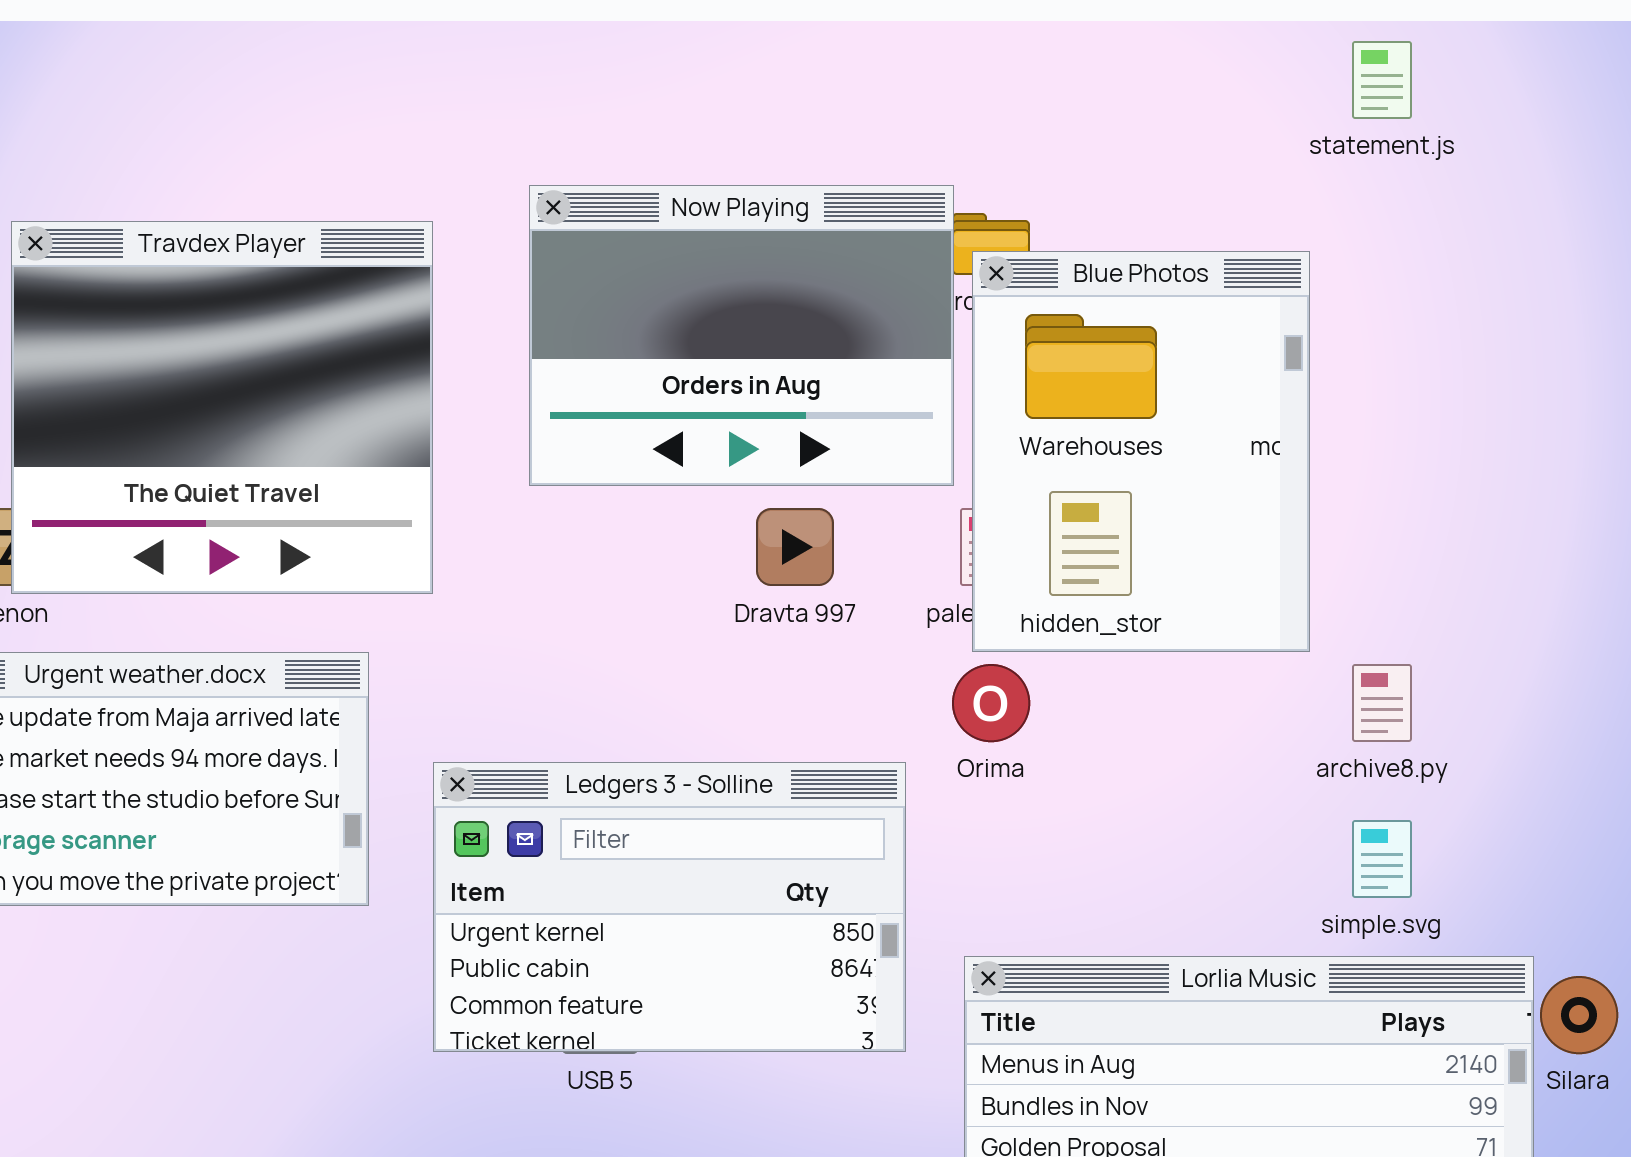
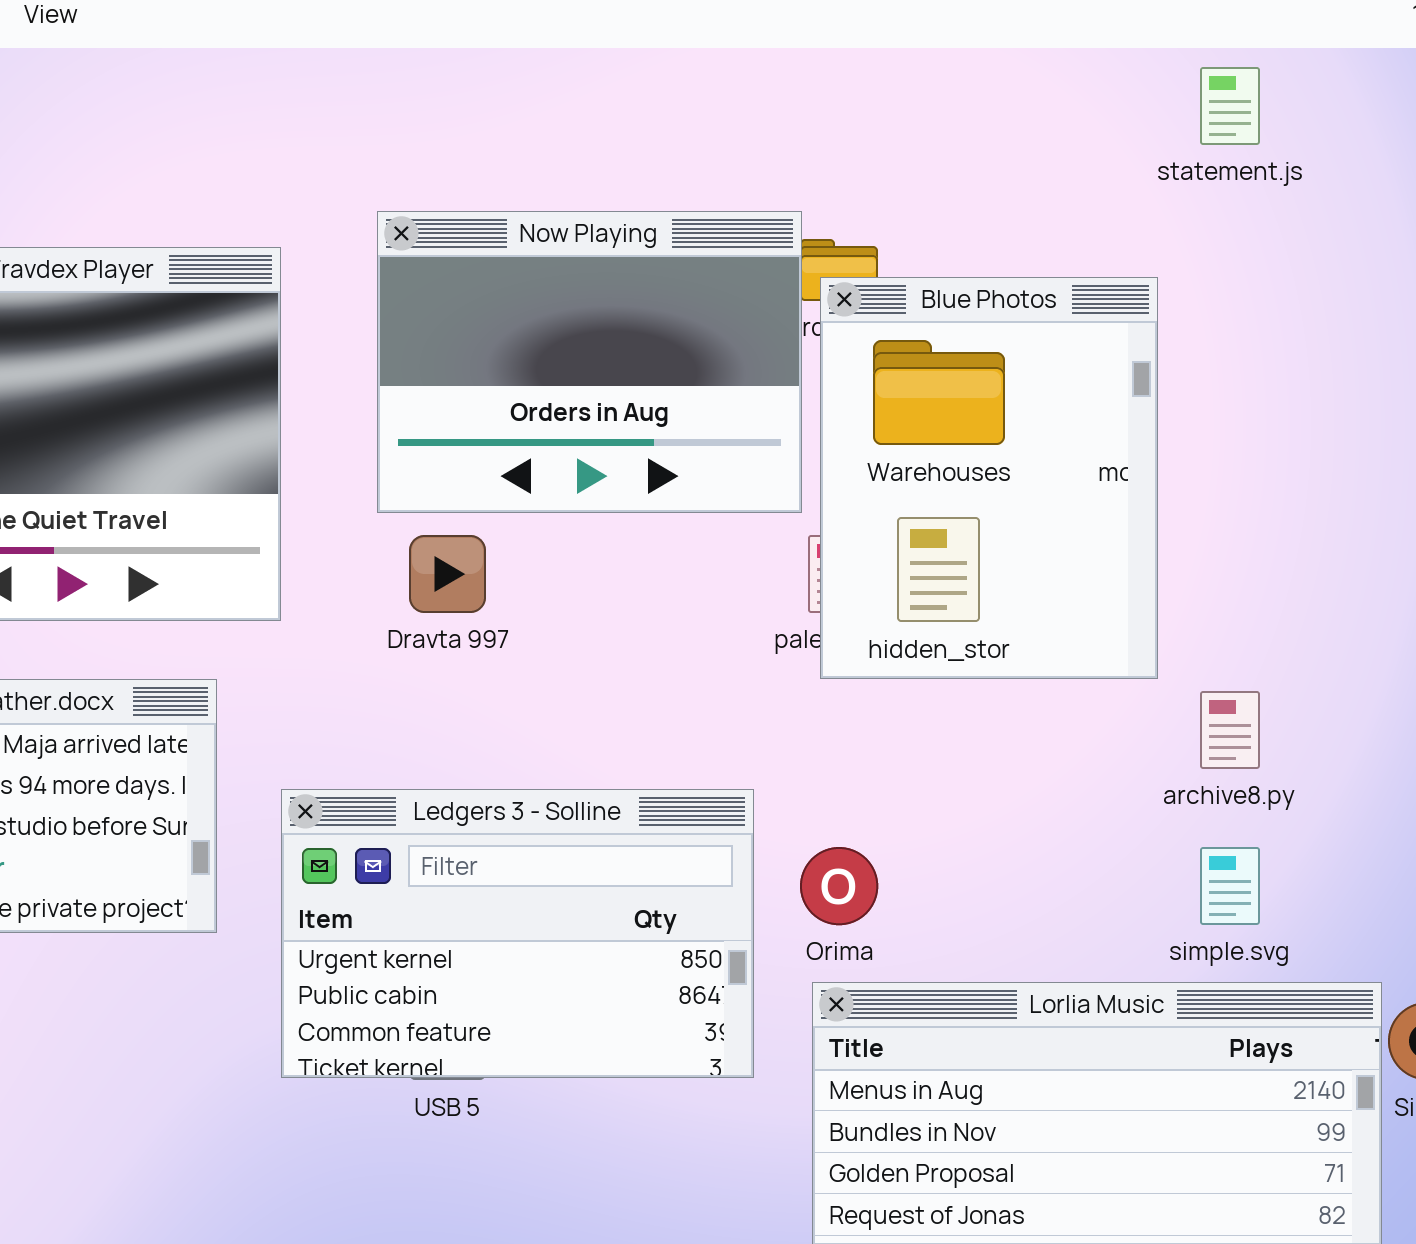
Dravta 997: [756,508,834,586] -> [409,535,486,613], moved
Orima: [952,664,1030,742] -> [800,847,878,925], moved

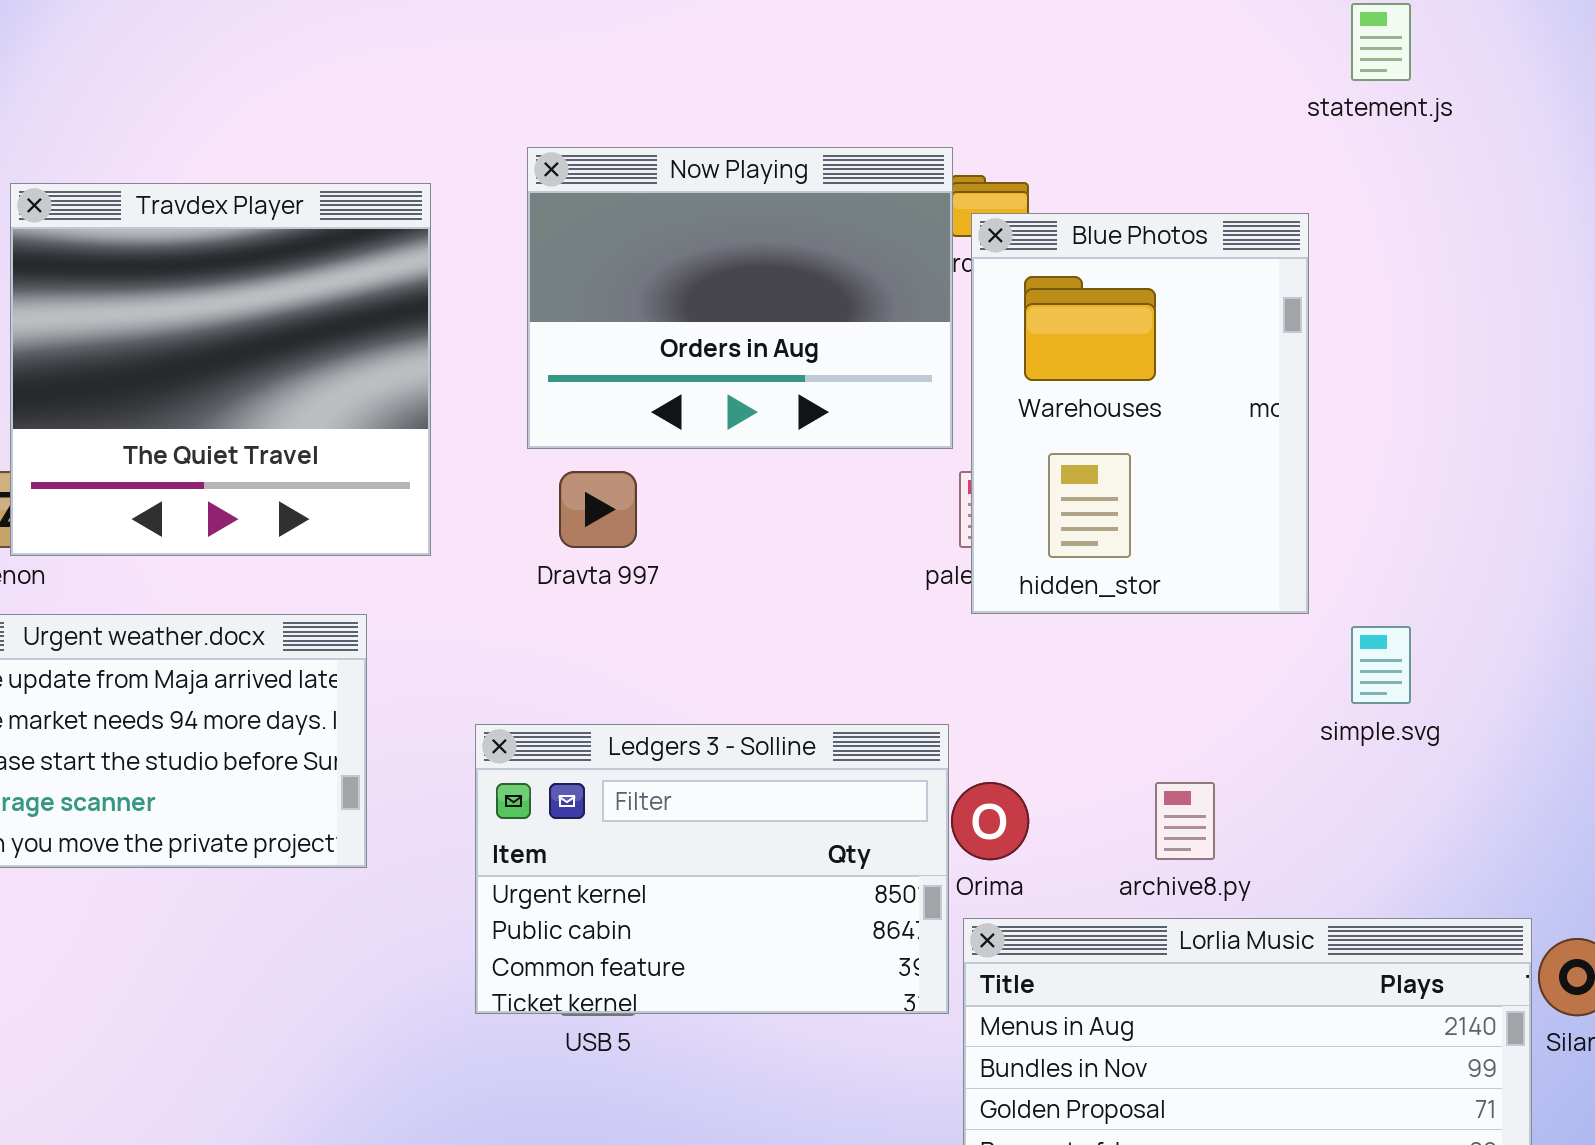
archive8.py: [1200,691,1260,769] -> [1155,782,1215,860], moved
Ledgers 3 - Solline: [281,789,754,1078] -> [475,724,949,1014], moved
simple.svg: [1200,847,1260,925] -> [1351,626,1411,704], moved

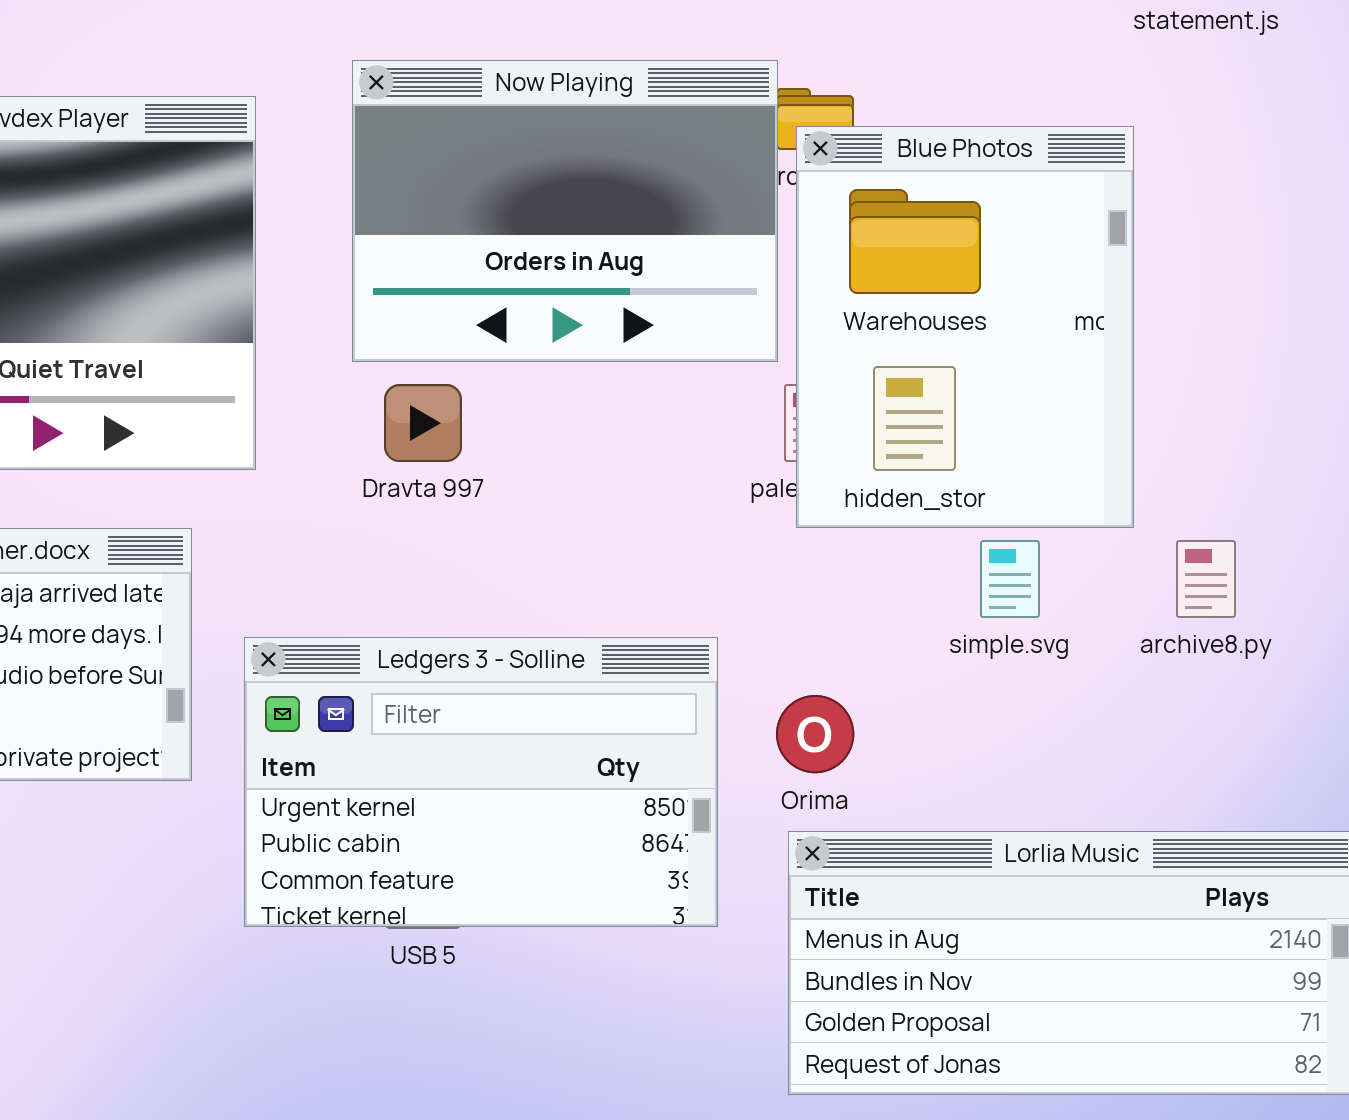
simple.svg: [1351,626,1411,704] -> [980,540,1040,618], moved
Ledgers 3 - Solline: [475,724,949,1014] -> [244,637,718,927], moved
archive8.py: [1155,782,1215,860] -> [1176,540,1236,618], moved

